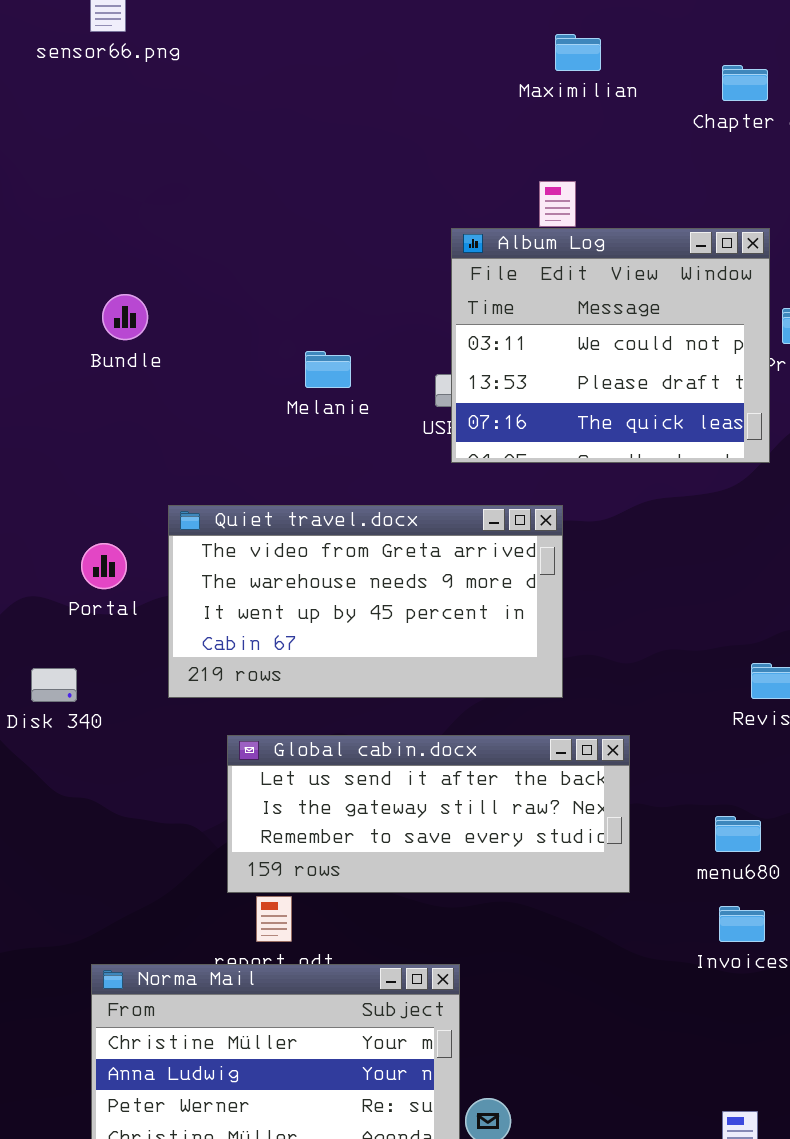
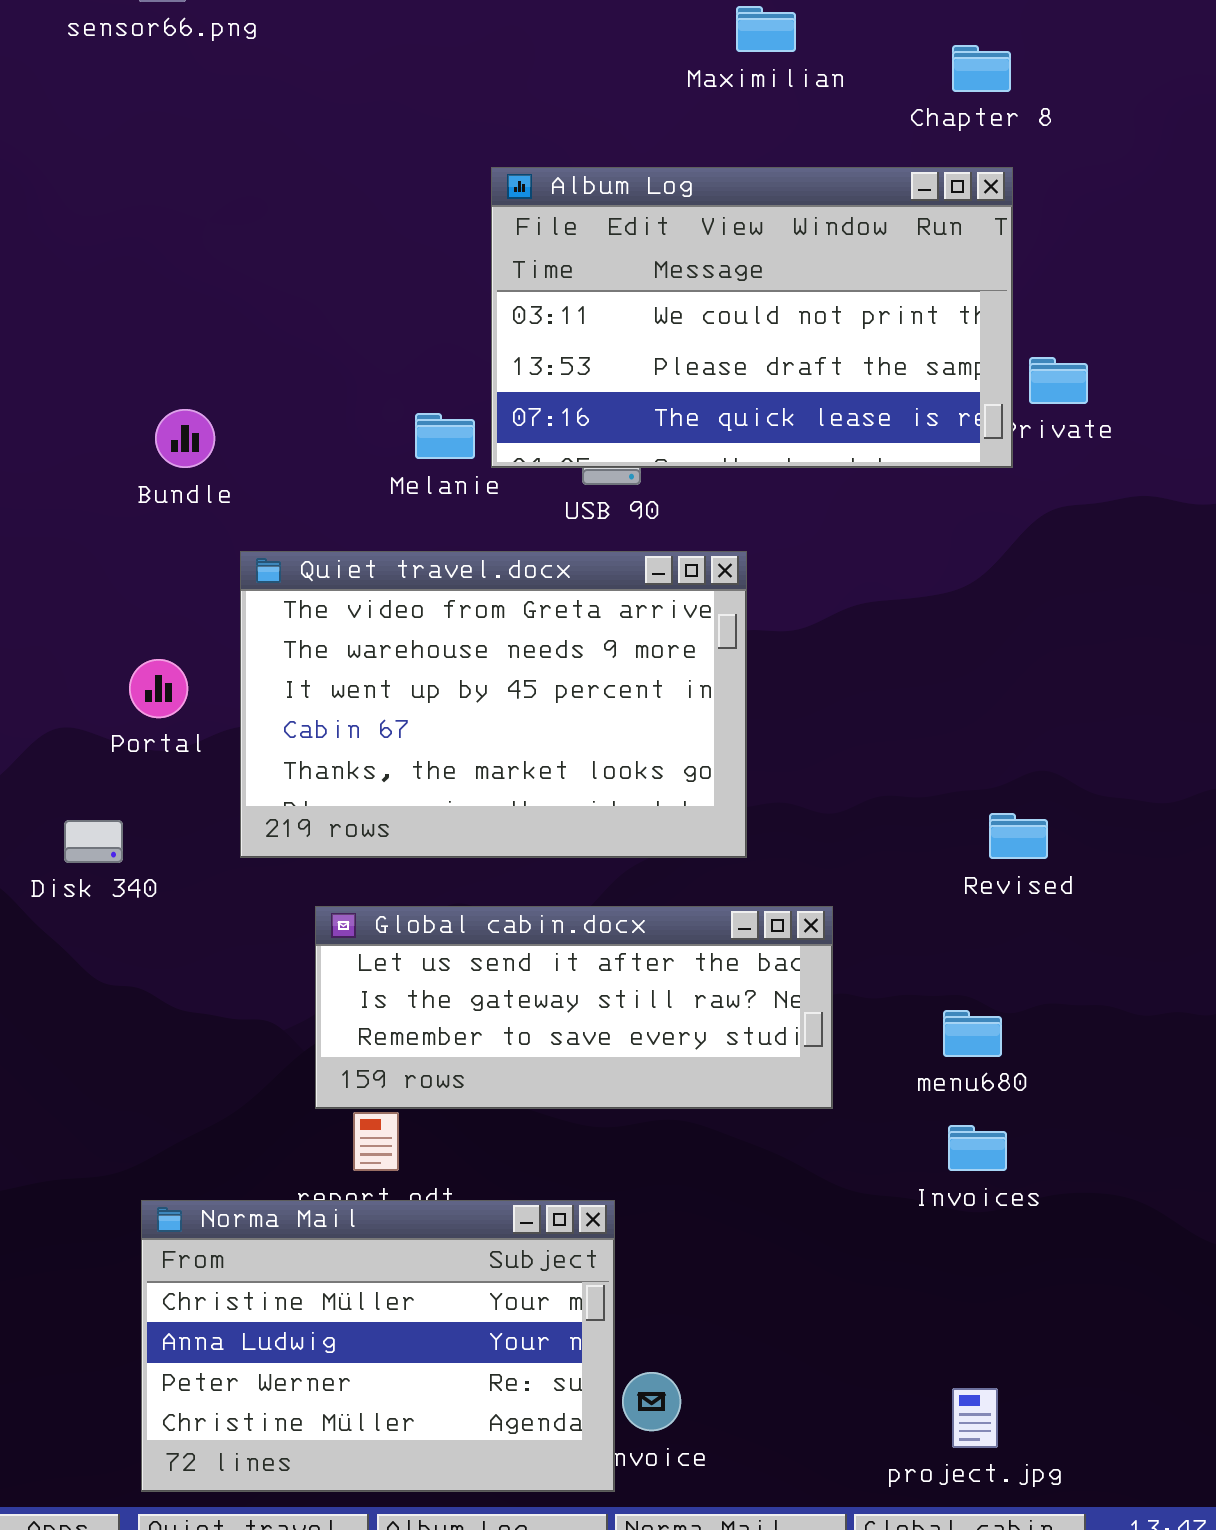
Album Log: [451,228,770,463] -> [491,167,1013,468], moved, resized
Bundle: [102,294,148,340] -> [155,409,215,468], moved
Quiet travel.docx: [168,505,563,698] -> [240,551,747,858], resized

